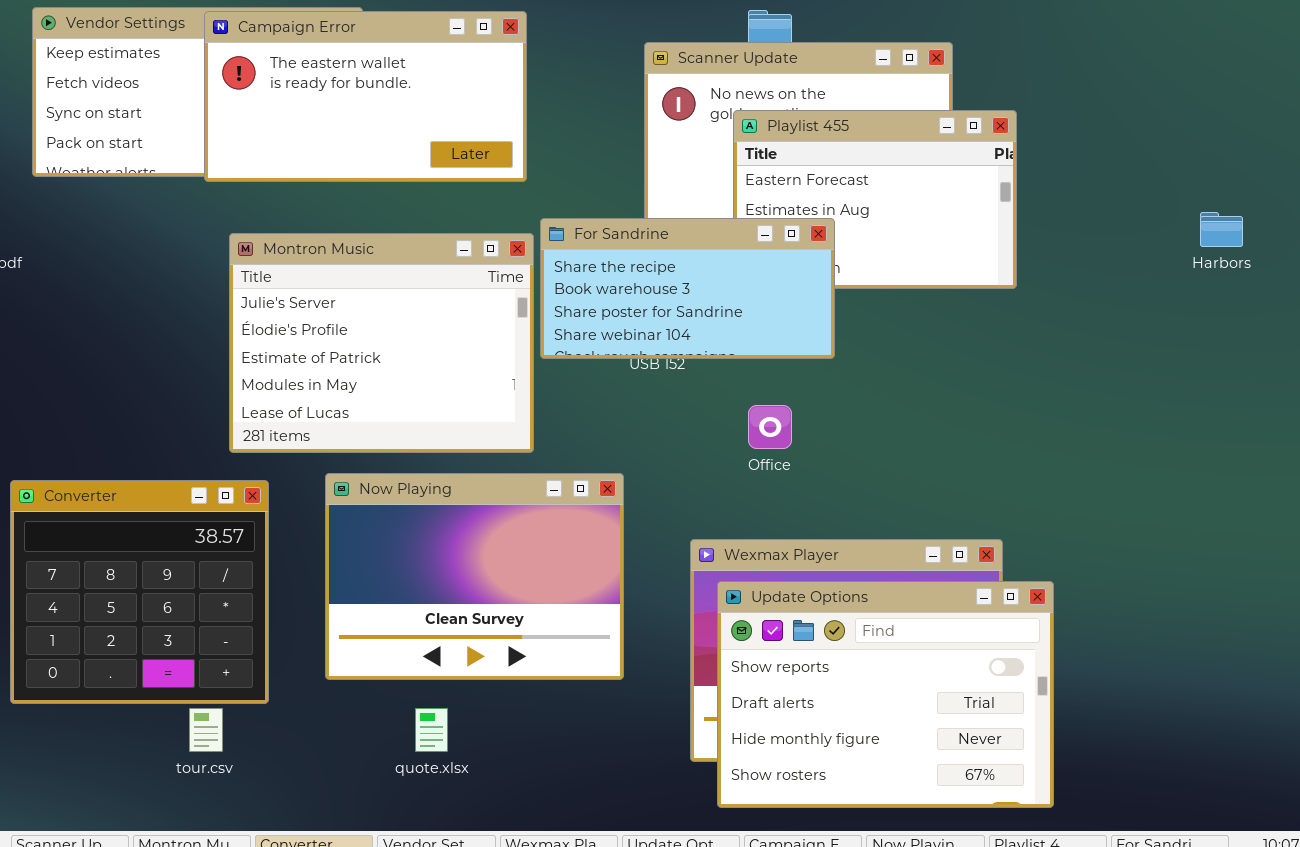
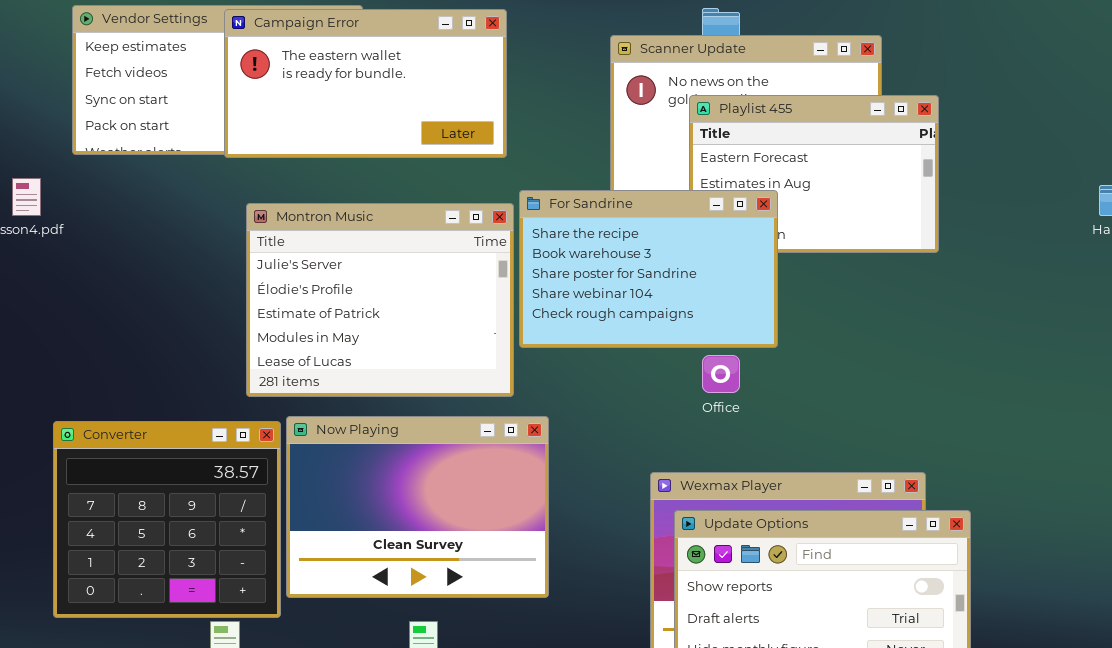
For Sandrine: [540,218,835,359] -> [519,190,778,348], resized
Now Playing: [325,473,624,680] -> [286,416,549,598], moved

